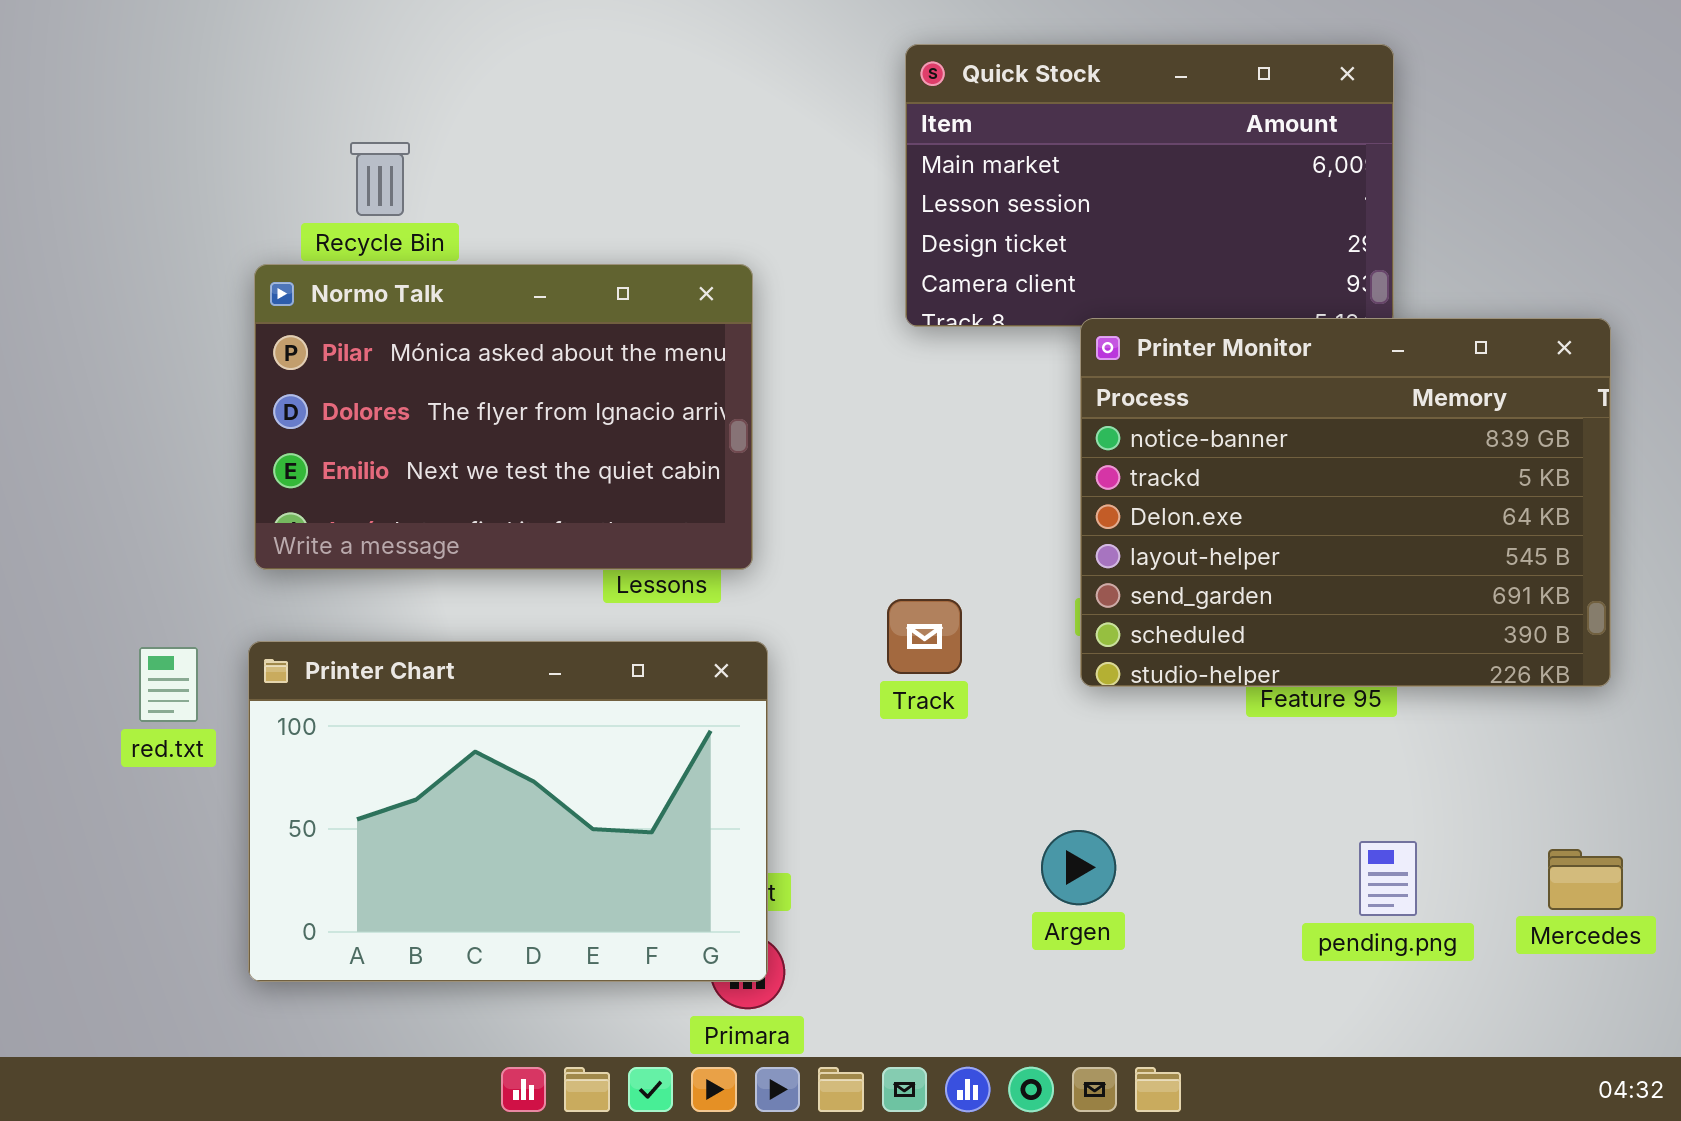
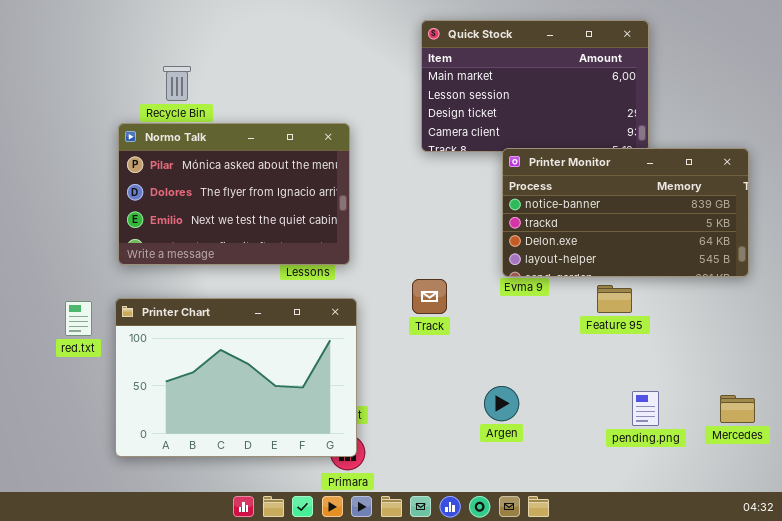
Printer Monitor: [1080,318,1611,687] -> [502,148,749,277], resized

